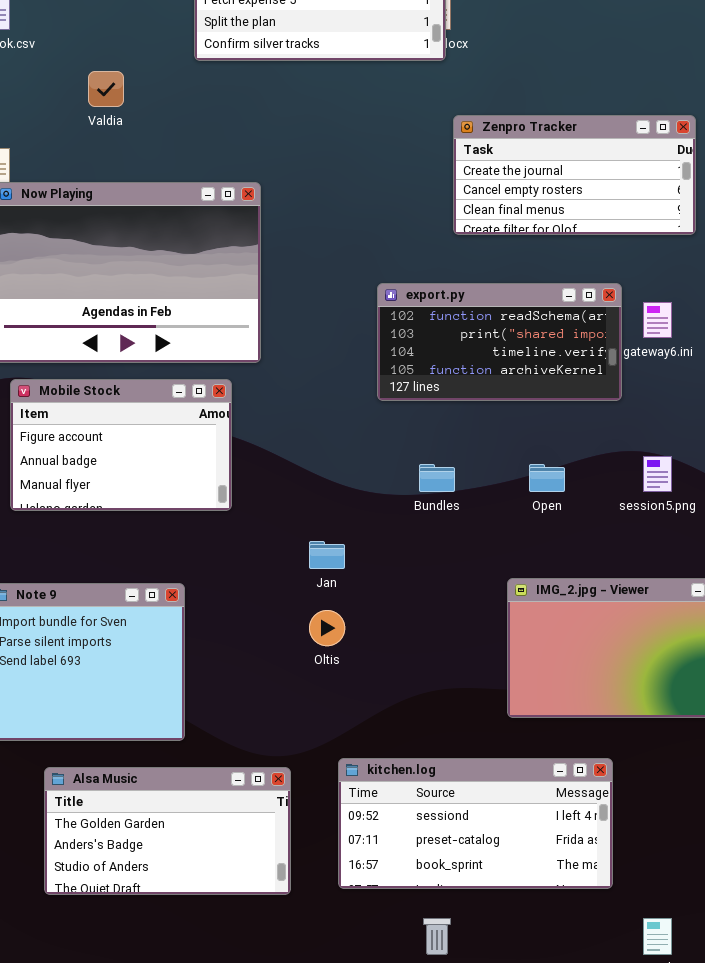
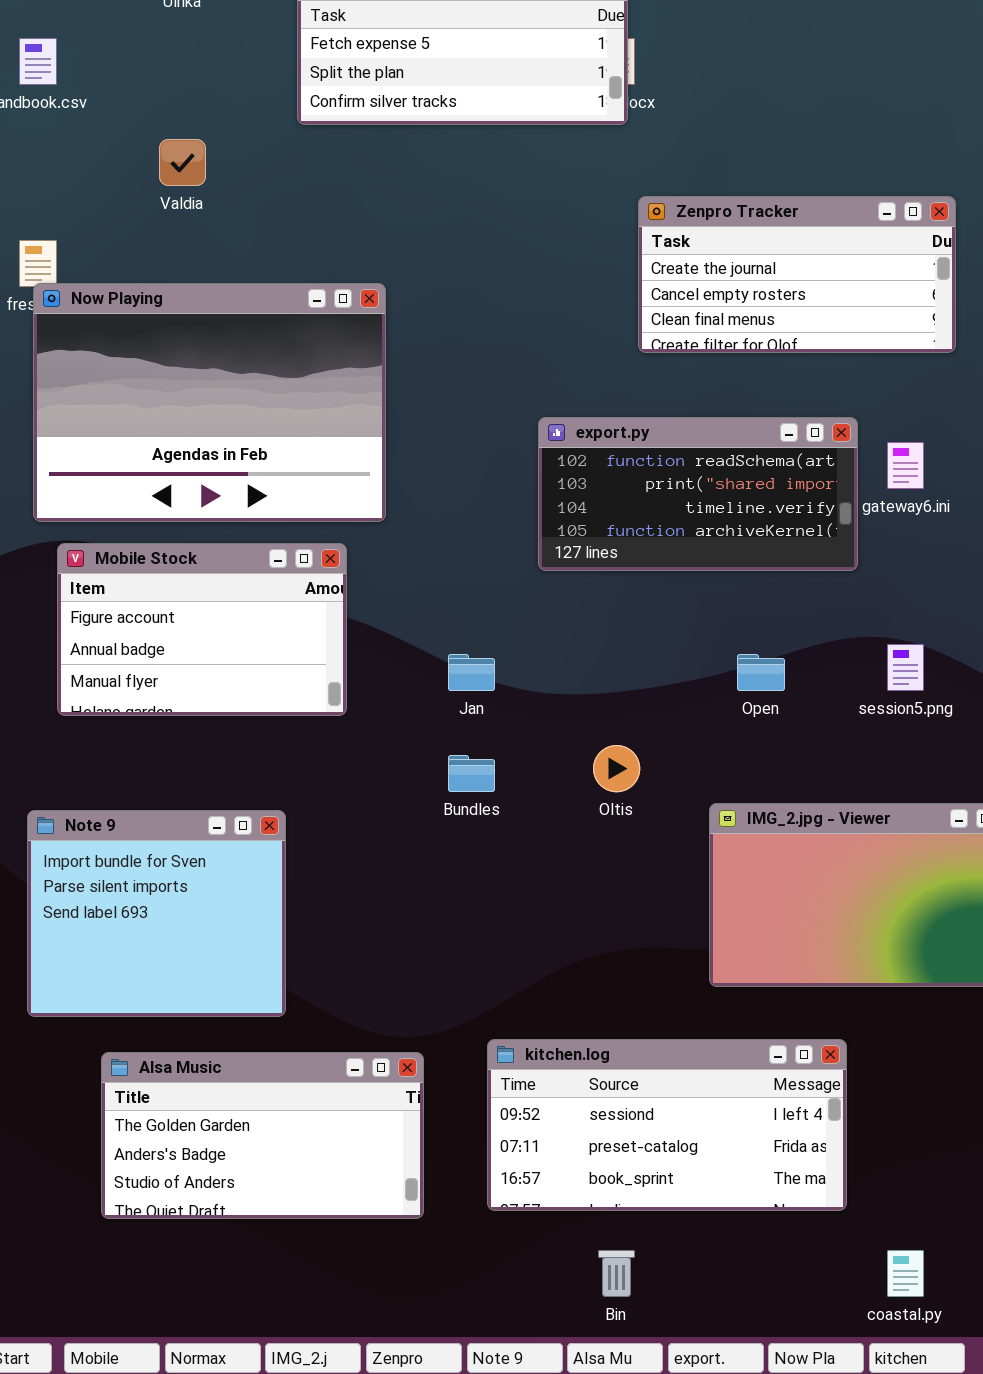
Bundles: [419,464,455,492] -> [448,755,495,792], moved
Jan: [309,541,345,569] -> [448,654,495,691], moved
Oltis: [309,610,345,646] -> [593,745,640,792], moved

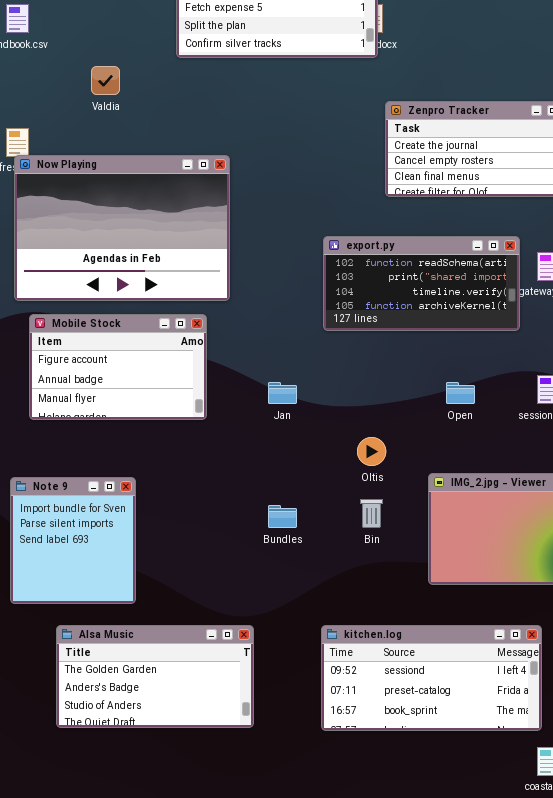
Bundles: [448,755,495,792] -> [268,505,297,528], moved
Note 9: [27,810,286,1017] -> [10,477,136,604], resized
kitchen.log: [487,1039,847,1211] -> [321,625,542,731], moved
Bin: [598,1250,635,1297] -> [360,499,383,528], moved

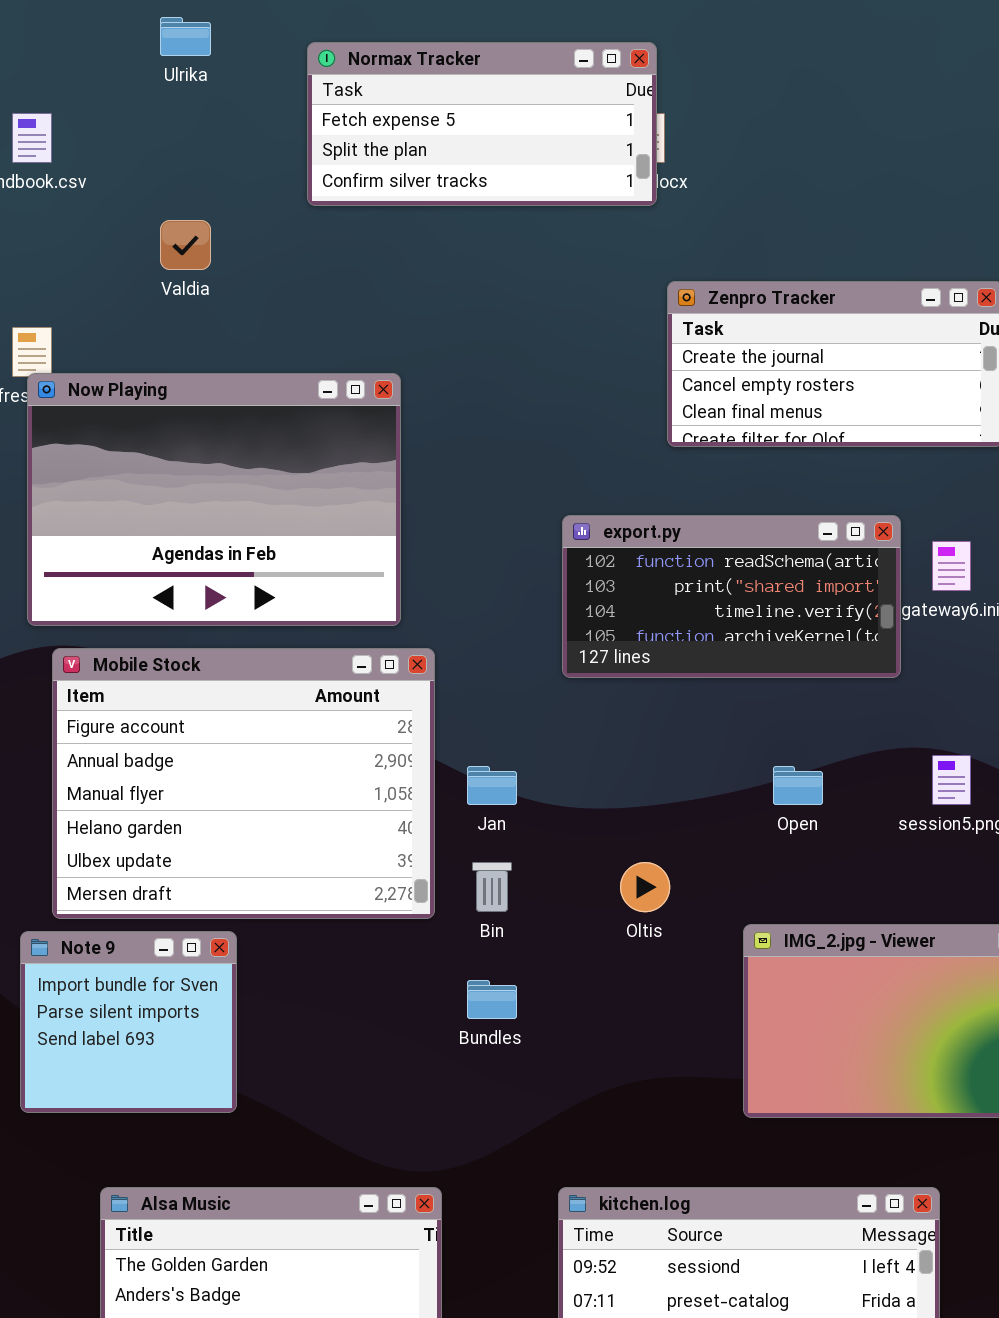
Mobile Stock: [29,314,207,420] -> [52,648,435,919], resized
Note 9: [10,477,136,604] -> [20,931,237,1113], resized
Bin: [360,499,383,528] -> [472,862,512,912], moved

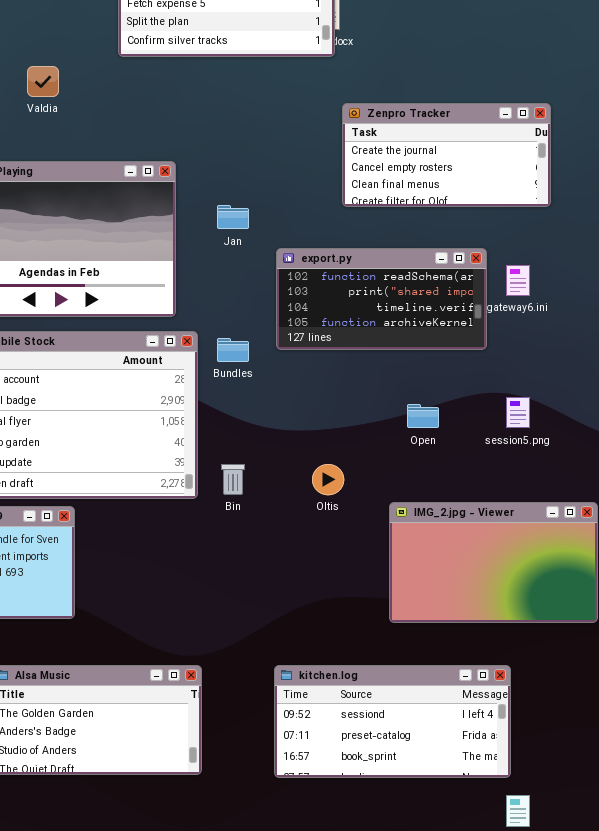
Jan: [467,766,517,805] -> [217,205,249,229], moved
Bundles: [467,980,517,1019] -> [217,338,249,362], moved

